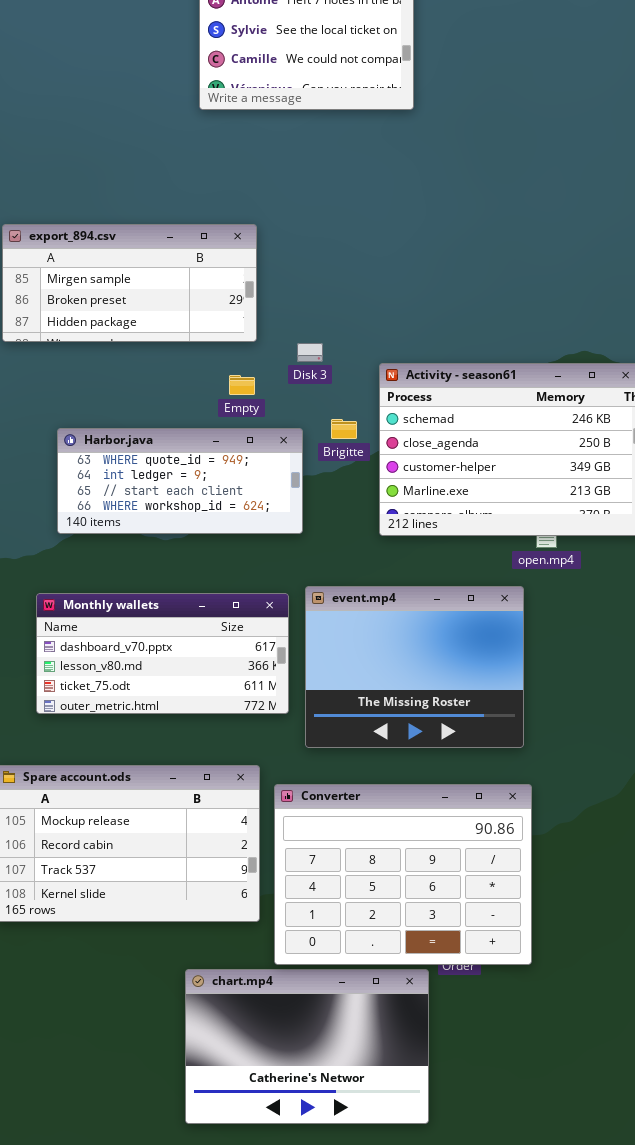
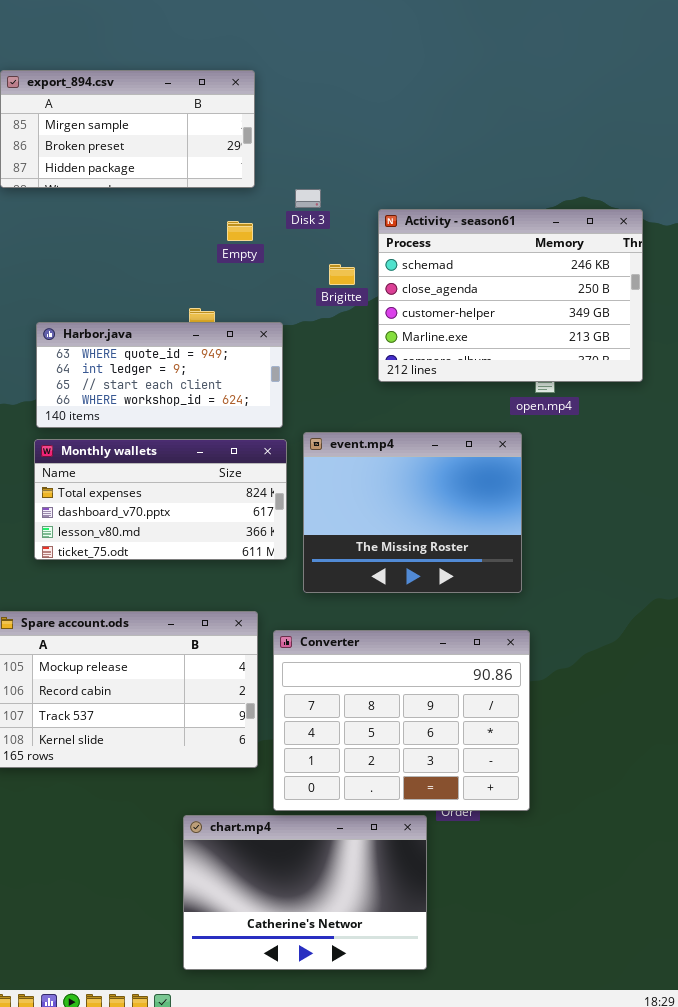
Harbor.java: [57,428,303,534] -> [36,322,283,428], moved
Monthly wallets: [36,593,289,714] -> [34,439,287,560], scrolled up 1 row

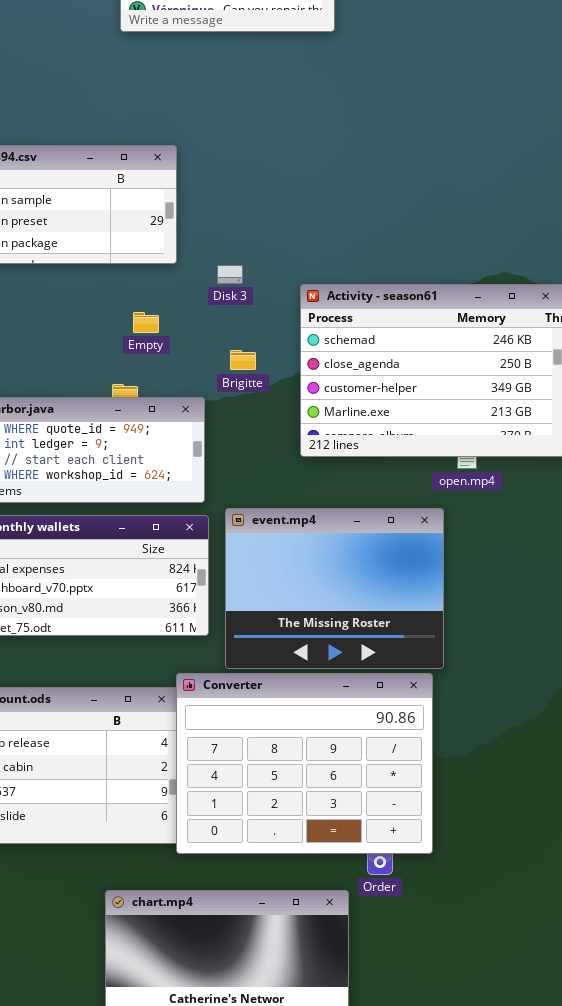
Empty: [227,221,253,241] -> [133,312,159,333], moved
Brigitte: [329,264,355,285] -> [230,350,256,370], moved
Converter: [273,630,530,811] -> [176,673,433,854], moved

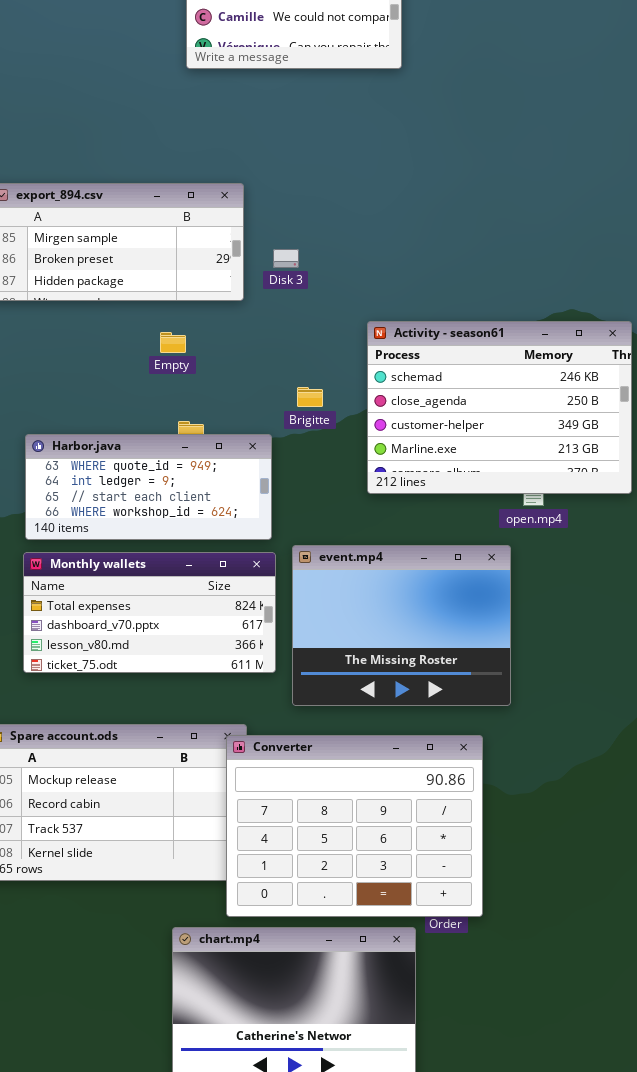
Disk 3: [217,265,243,284] -> [273,249,299,268], moved
Empty: [133,312,159,333] -> [160,332,186,353], moved
Converter: [176,673,433,854] -> [226,735,483,917], moved

